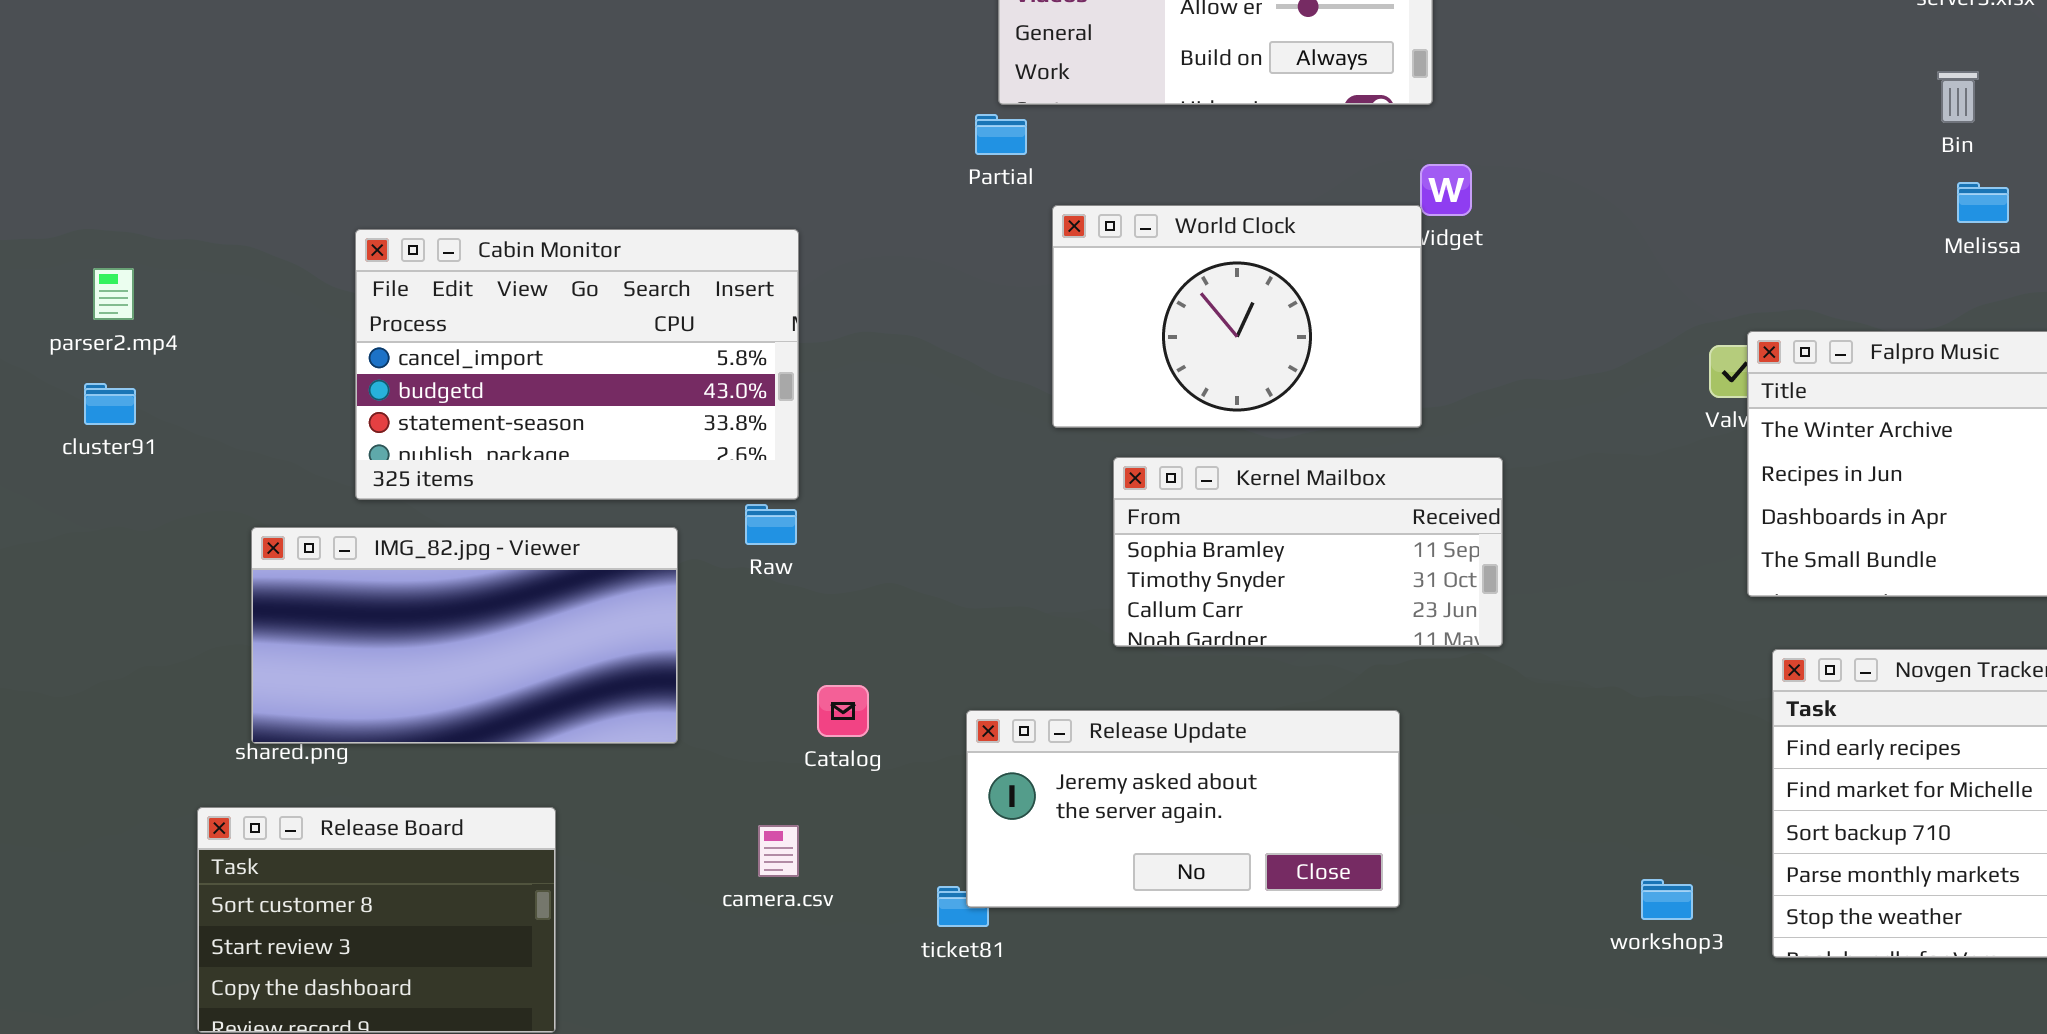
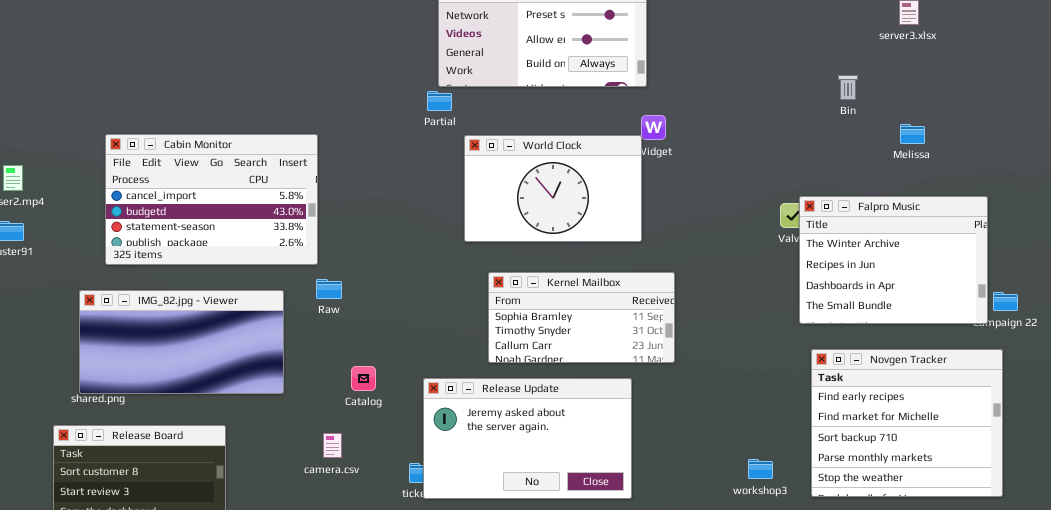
Bin: [1937,71,1979,123] -> [838,75,858,100], moved
Cabin Monitor: [355,229,799,500] -> [105,134,318,265], moved
Kernel Mailbox: [1113,457,1503,647] -> [488,272,675,363], moved
Release Update: [966,710,1400,908] -> [423,378,632,499], resized

